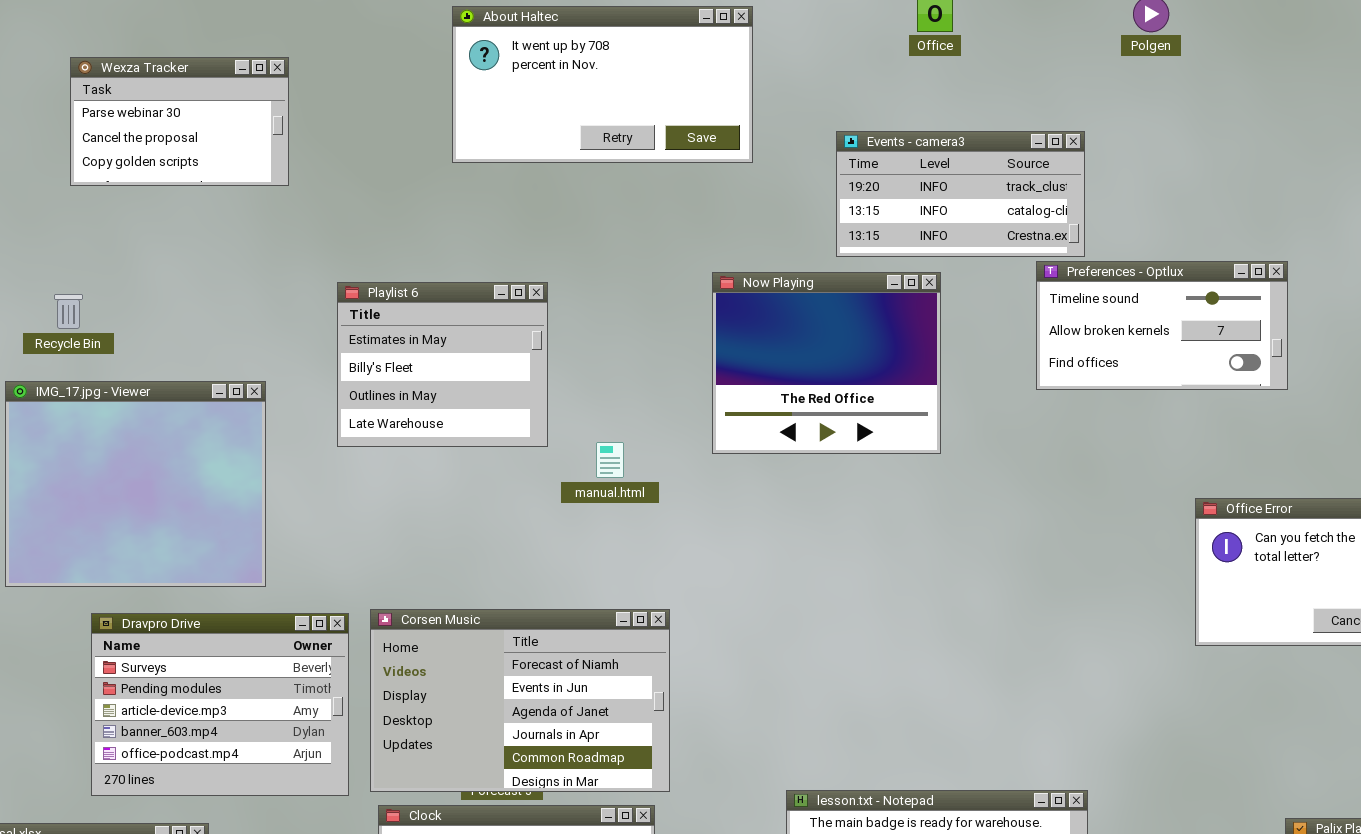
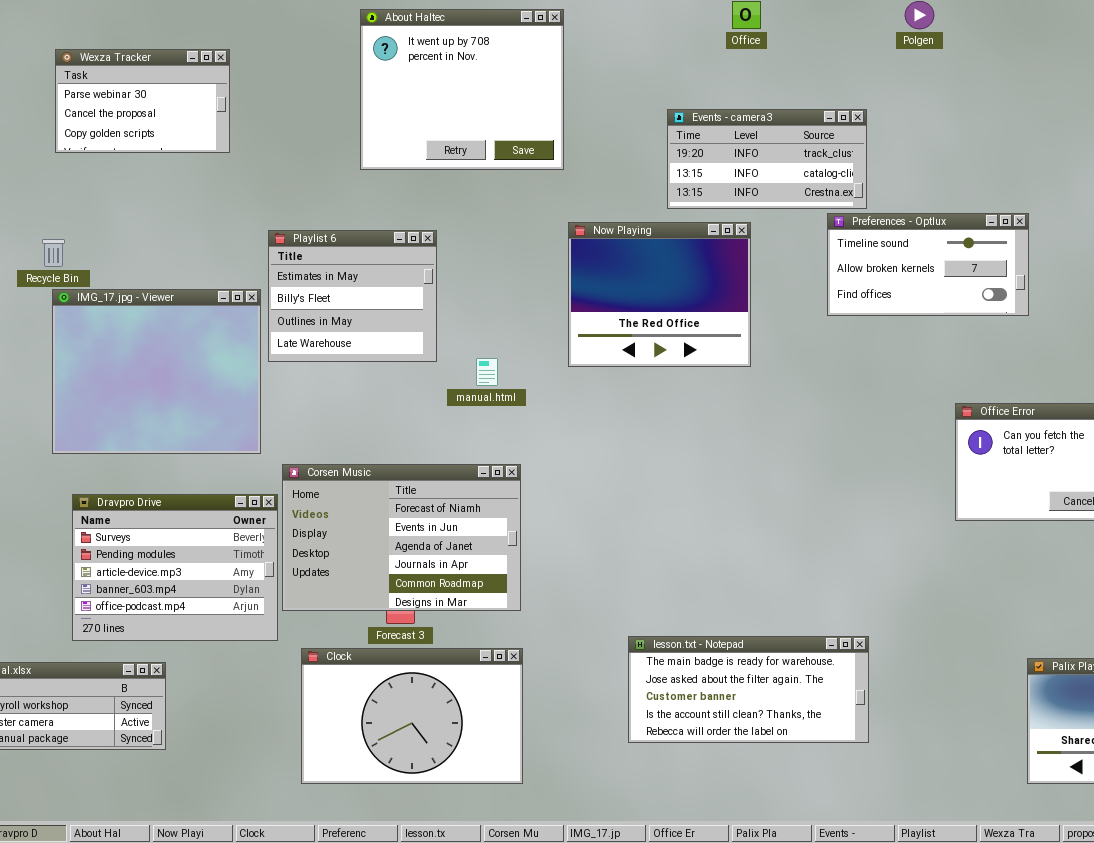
About Haltec: [452,6,753,163] -> [360,9,564,170], resized
IMG_17.jpg - Viewer: [5,381,266,587] -> [52,289,261,454], moved
Corsen Music: [370,609,670,792] -> [282,464,521,611], moved

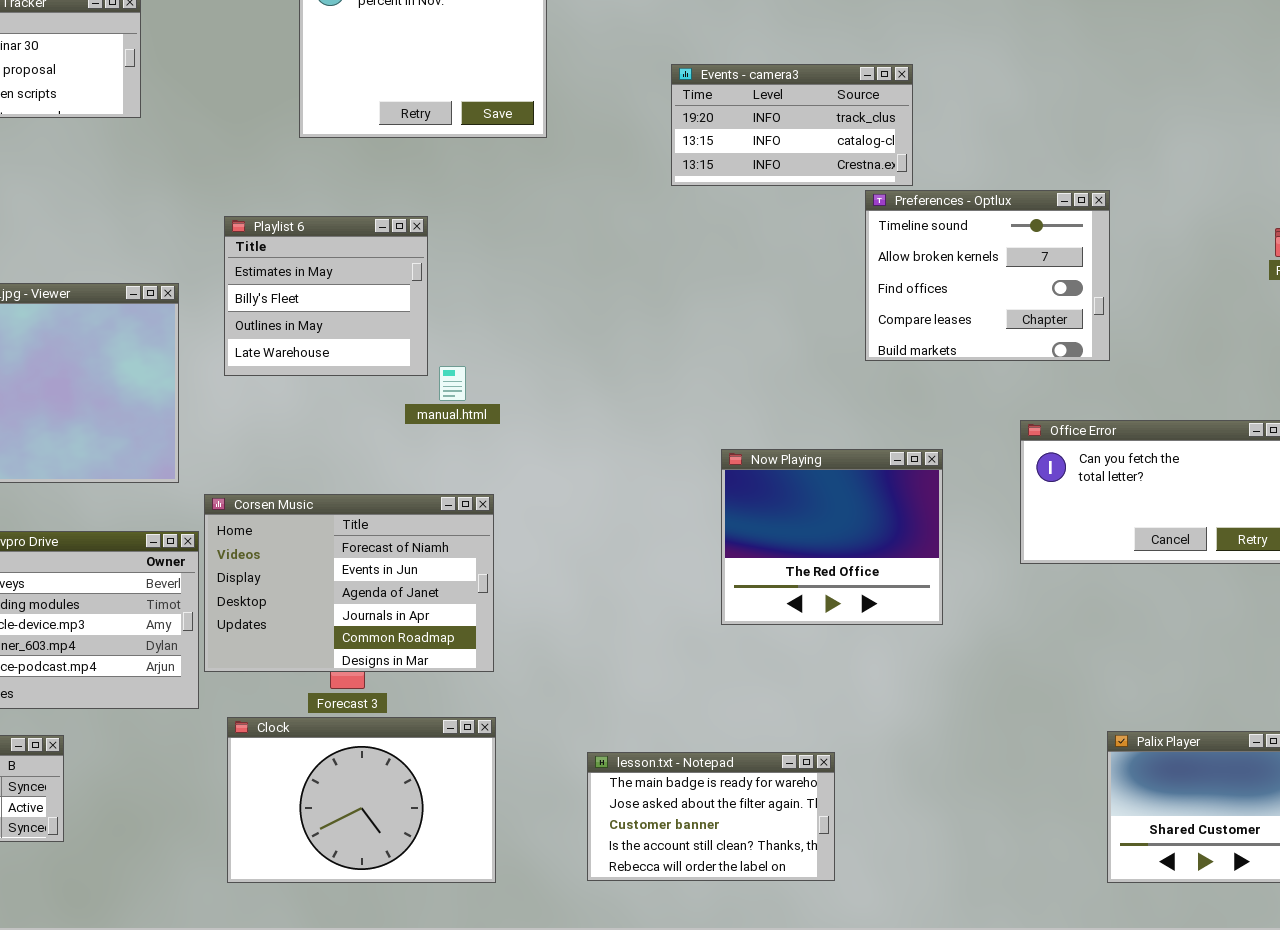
Preferences - Optlux: [827,213,1029,316] -> [865,190,1110,361], resized
Now Playing: [568,222,751,367] -> [721,449,943,625], moved
Playlist 6: [268,230,437,362] -> [224,216,428,376], moved
lesson.txt - Notepad: [628,636,869,743] -> [587,752,835,881], moved, resized

